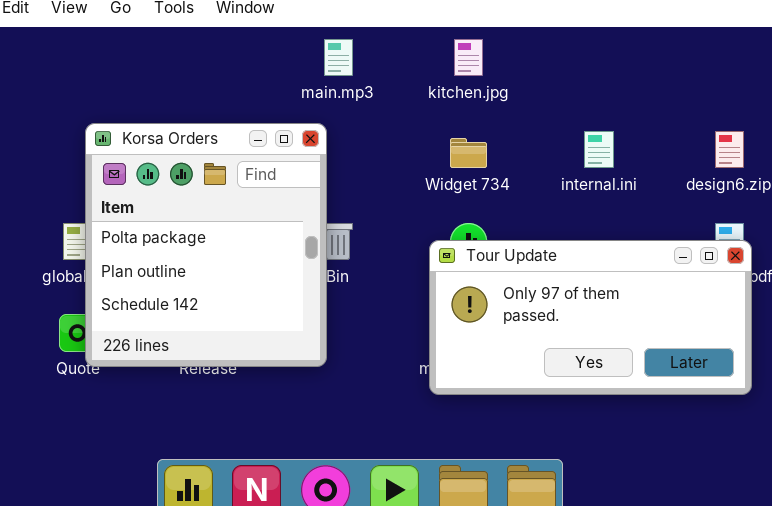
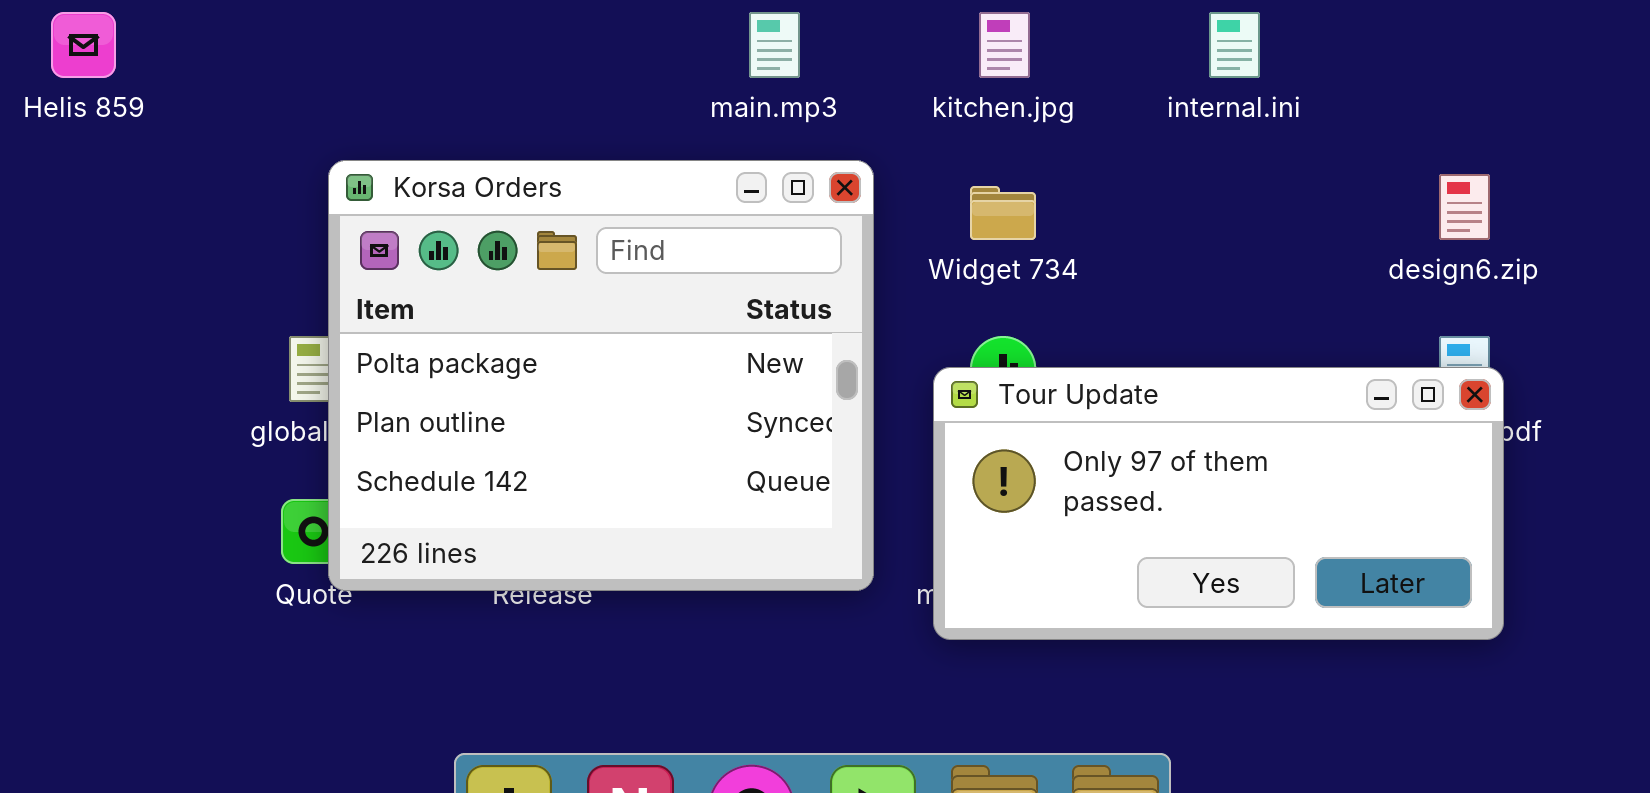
Korsa Orders: [85,123,327,367] -> [328,160,874,591], resized
internal.ini: [584,131,614,168] -> [1209,12,1260,78], moved

